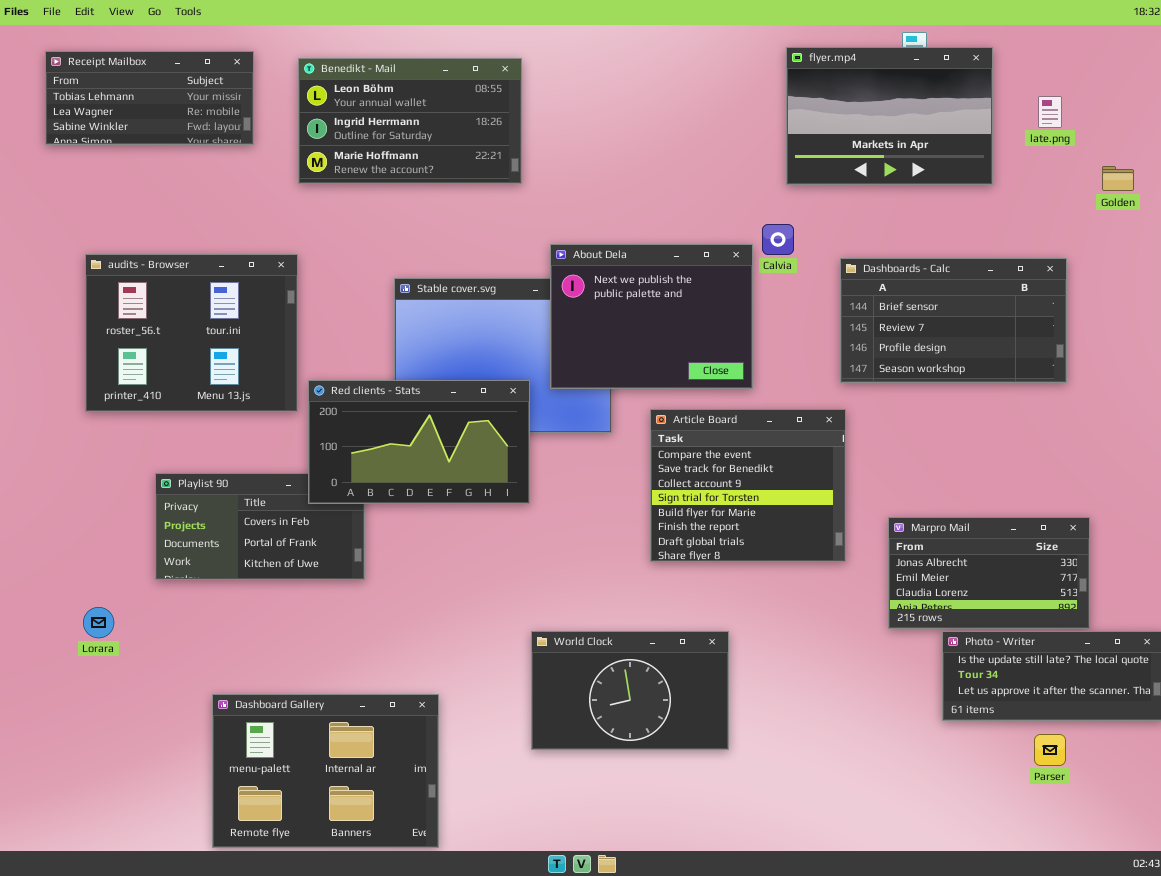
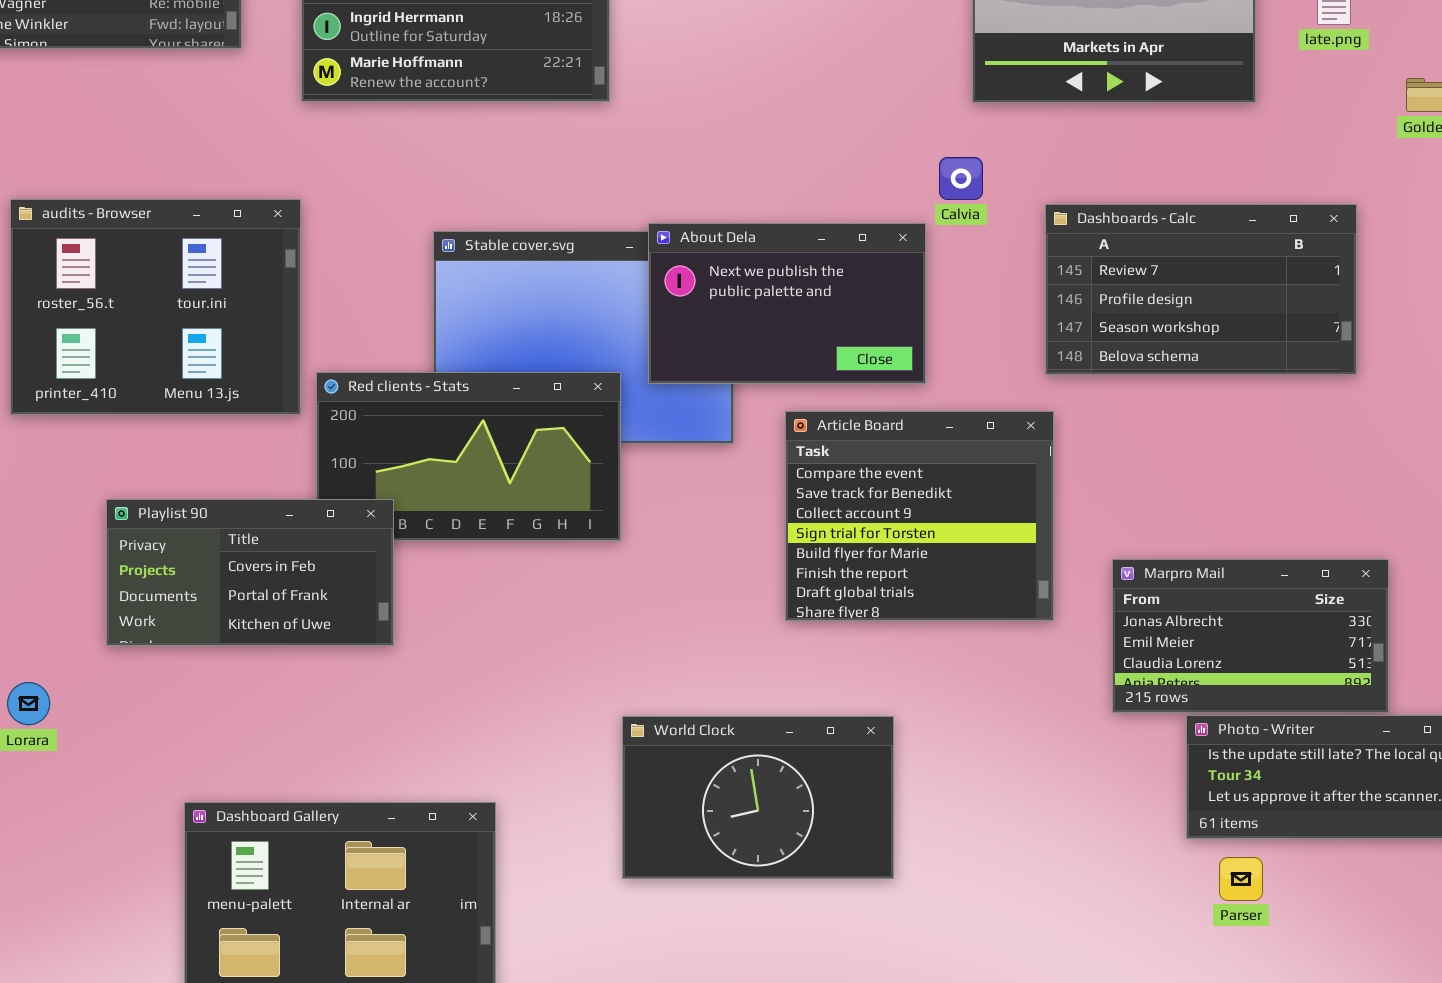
About Dela: [550,244,753,389] -> [648,223,926,384], resized
Dashboards - Calc: [840,258,1067,383] -> [1045,204,1357,375], scrolled down 1 row
Playlist 90: [155,473,365,580] -> [106,499,394,646], raised
Parser: [1034,734,1066,766] -> [1219,857,1263,901], moved

